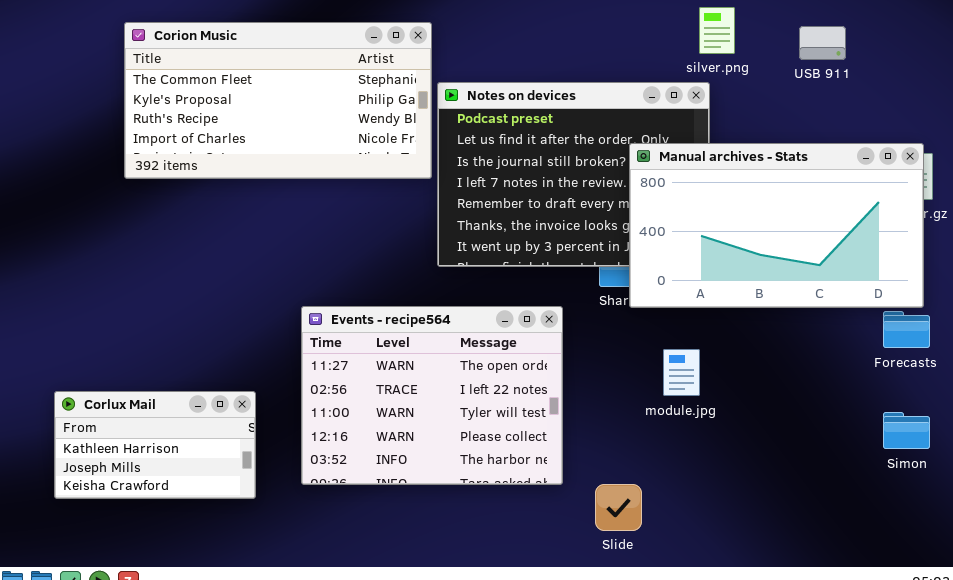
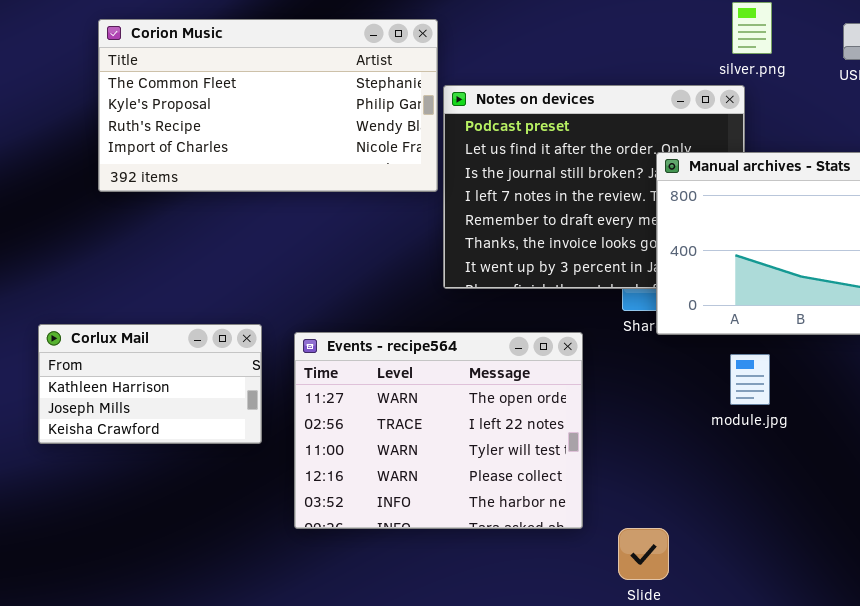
module.jpg: [663,349,700,396] -> [730,354,770,405], moved
Corlux Mail: [54,391,256,499] -> [38,324,262,444], moved

